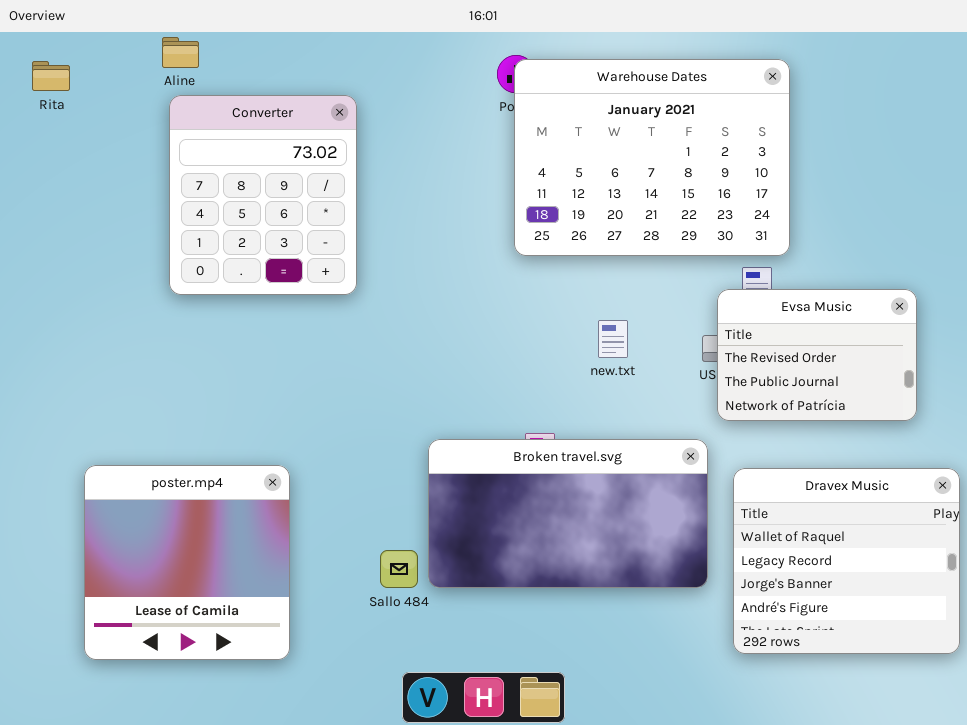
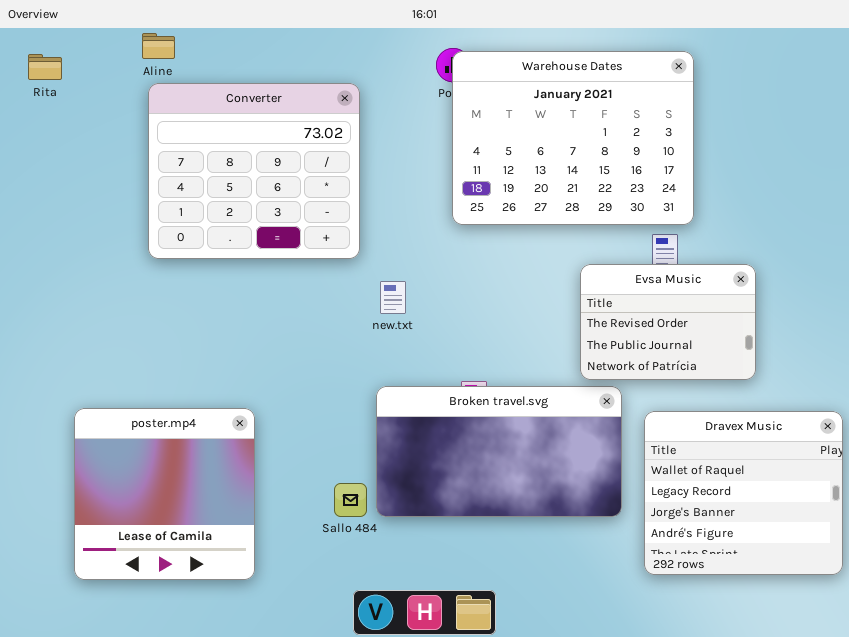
Converter: [169,95,357,295] -> [148,83,360,259], resized
Evsa Music: [717,289,917,421] -> [580,264,756,380], moved
new.txt: [598,320,628,358] -> [380,281,406,314], moved

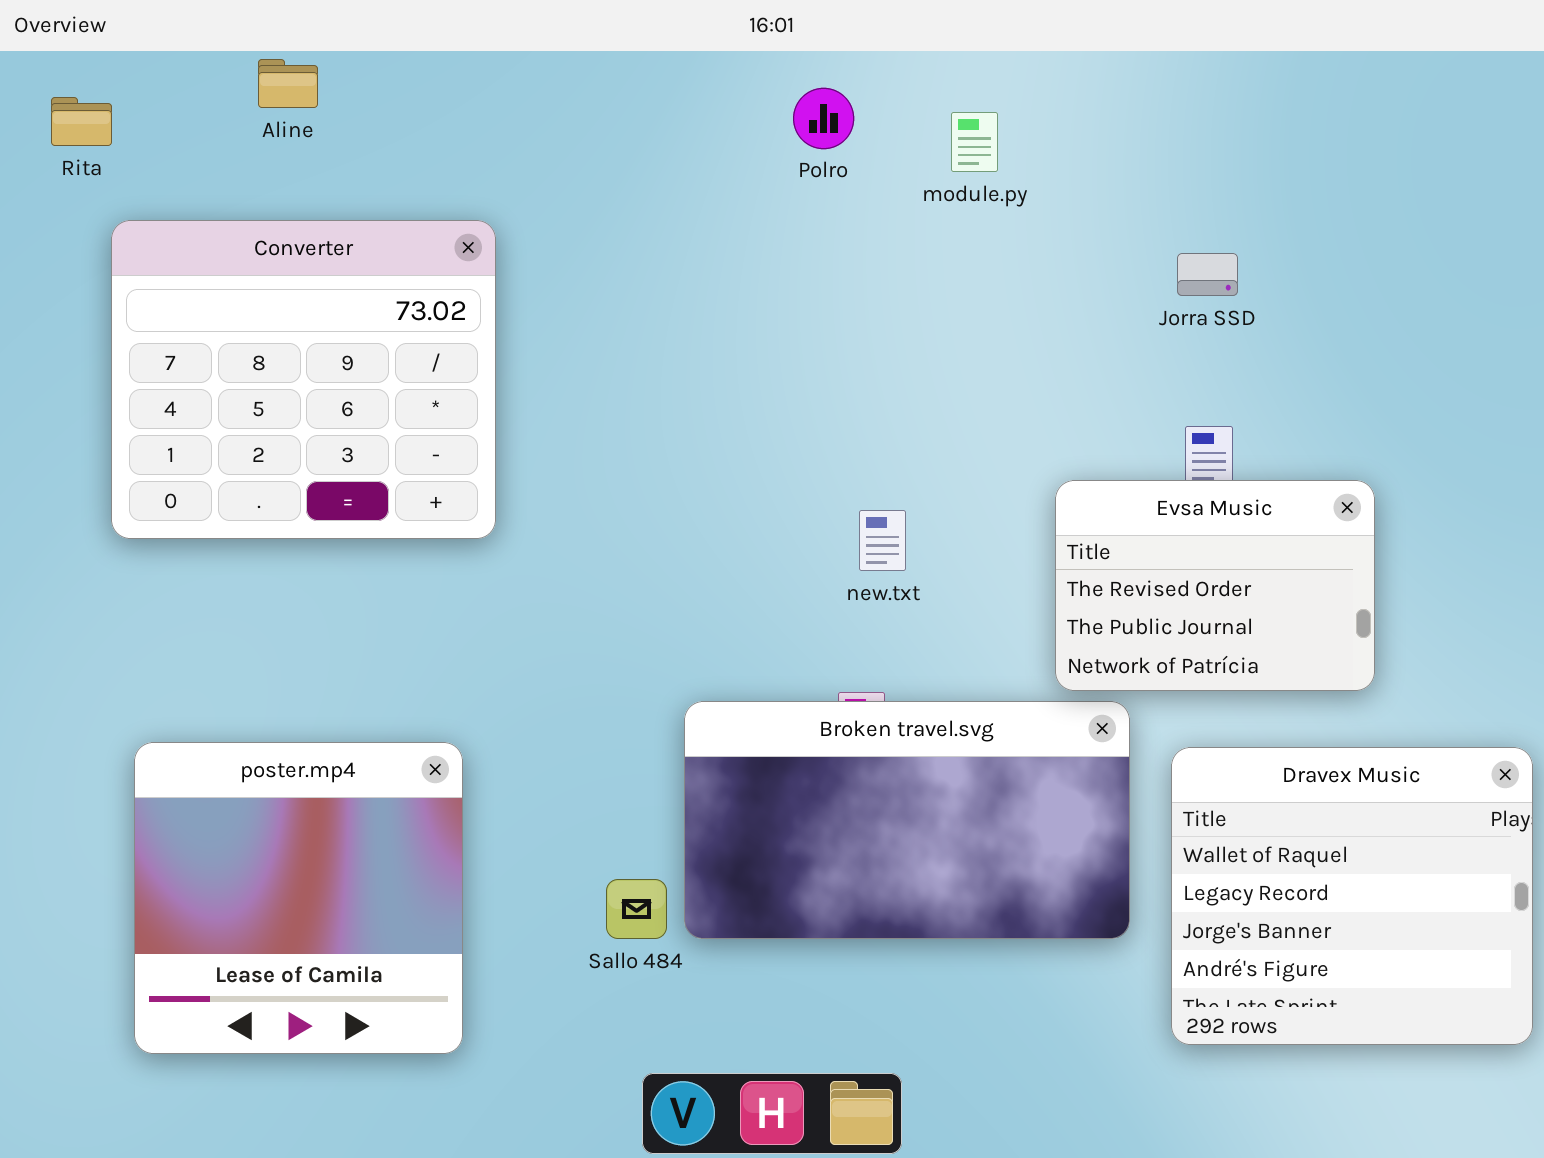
Warehouse Dates: [452,51,694,225] -> none, closed
Converter: [148,83,360,259] -> [111,220,496,539], moved
new.txt: [380,281,406,314] -> [859,510,906,571], moved

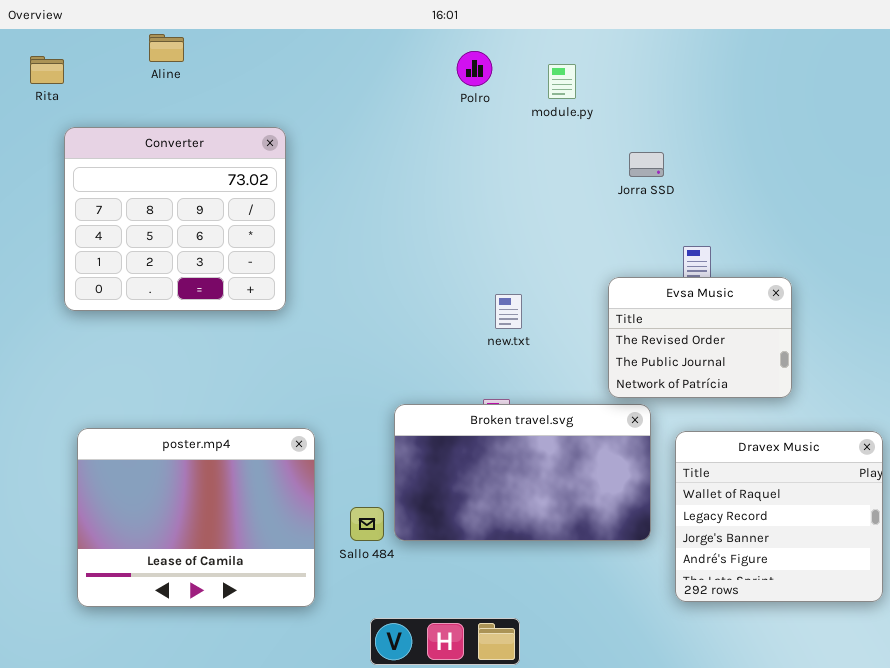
Jorra SSD: [1177,253,1238,296] -> [629,152,664,177], moved
poster.mp4: [134,742,463,1054] -> [77,428,315,607], resized

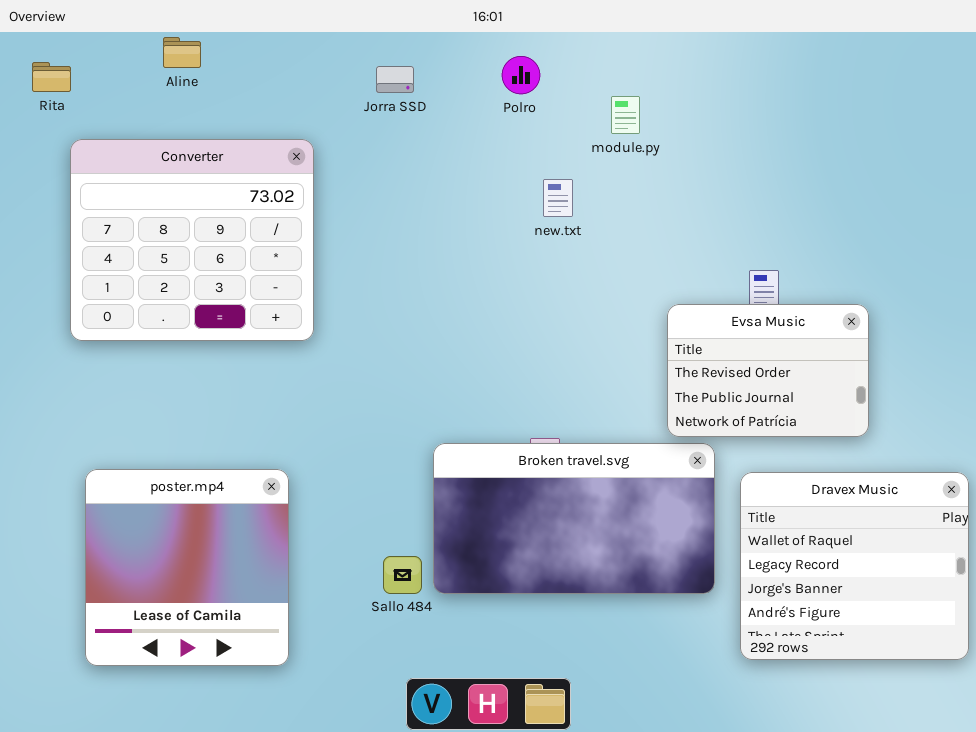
module.py: [548,64,576,99] -> [611,96,640,134], moved
Jorra SSD: [629,152,664,177] -> [376,66,414,93], moved
new.txt: [495,294,522,329] -> [543,179,573,217], moved
poster.mp4: [77,428,315,607] -> [85,469,289,666], resized

